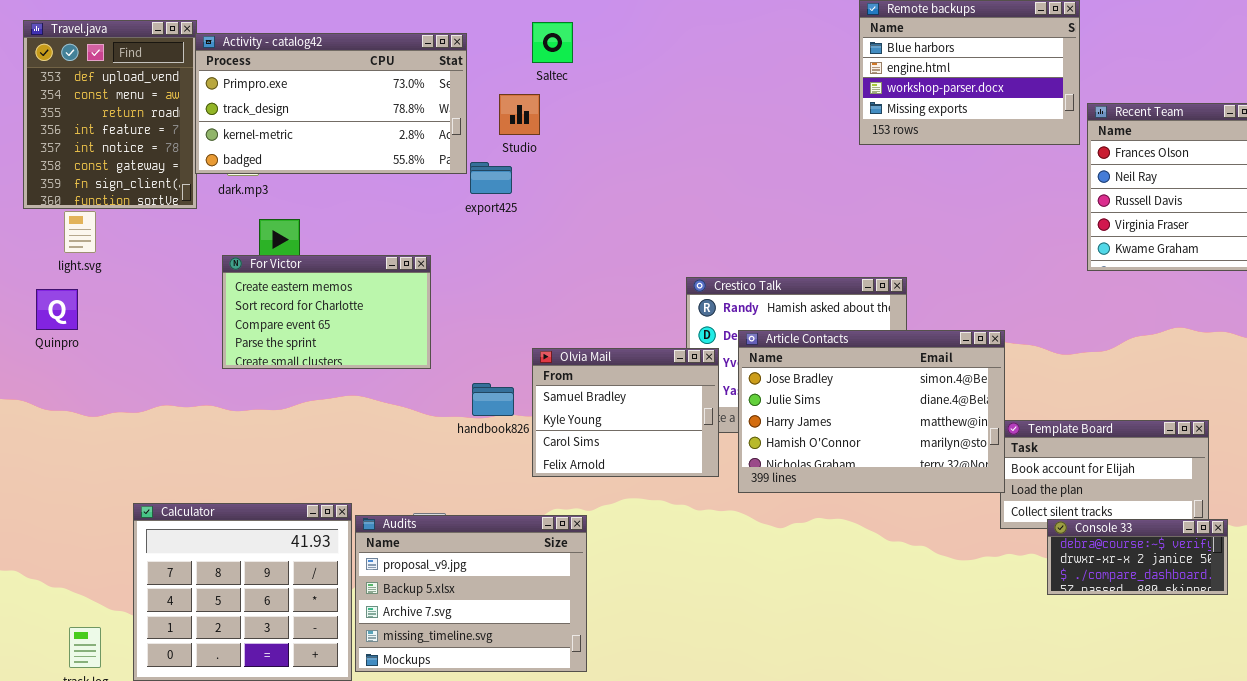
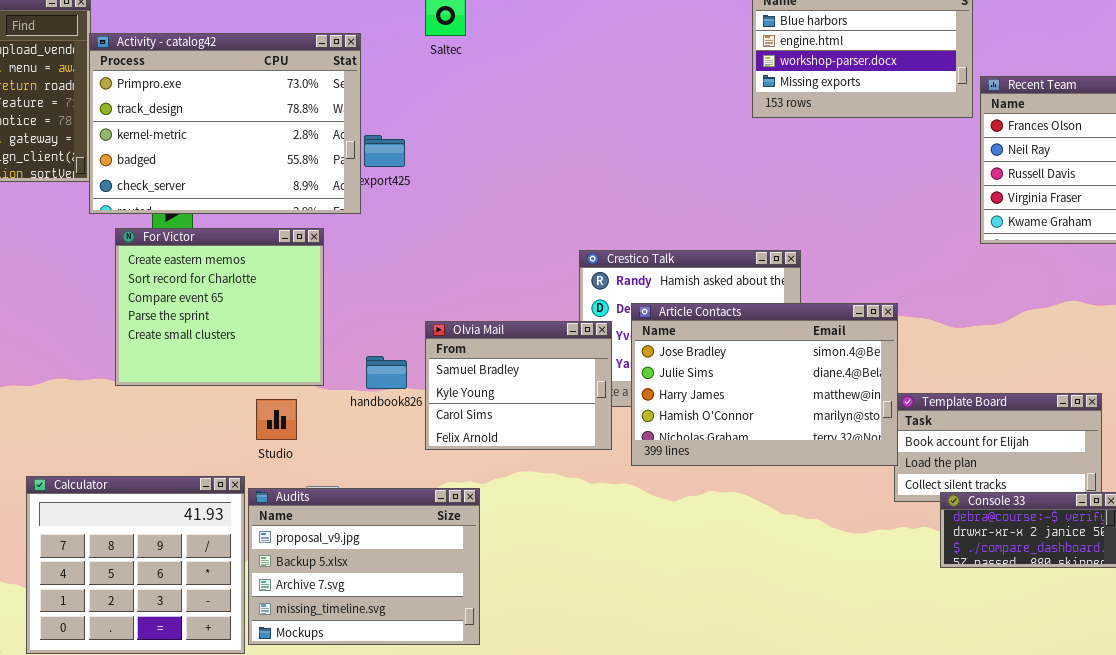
Activity - catalog42: [195,33,467,174] -> [89,33,361,214], moved, resized
Studio: [499,94,540,135] -> [256,399,297,440], moved
For Victor: [222,255,431,369] -> [115,228,324,386], resized

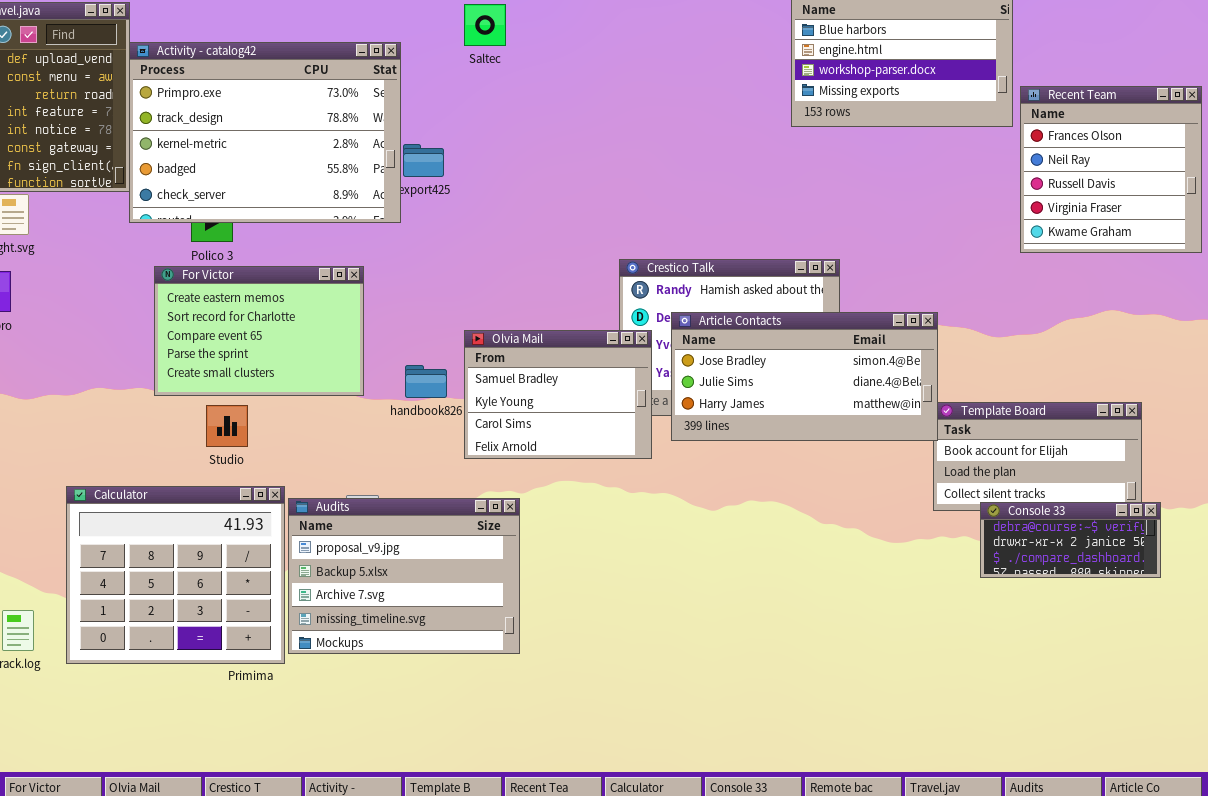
For Victor: [115,228,324,386] -> [154,266,364,396], resized
Article Contacts: [631,303,898,466] -> [671,312,938,441], resized
Studio: [256,399,297,440] -> [206,405,248,447], moved

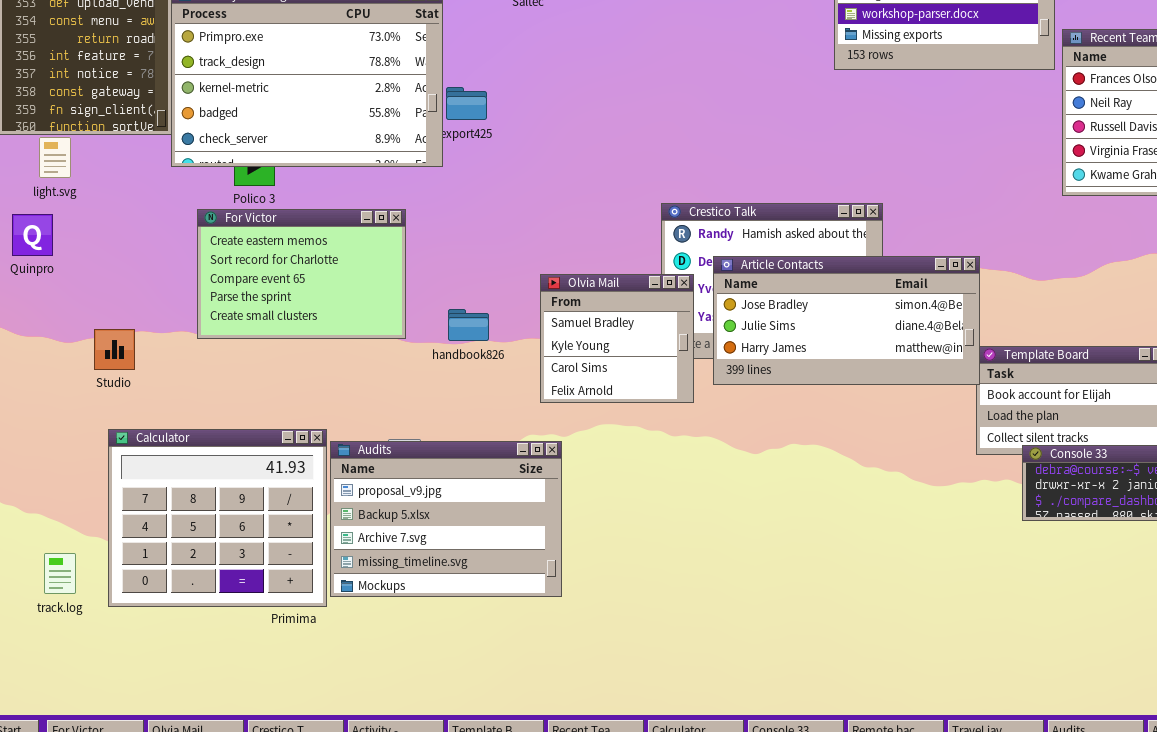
Olvia Mail: [464,330,652,459] -> [540,274,694,403], resized
Studio: [206,405,248,447] -> [94,329,135,370], moved

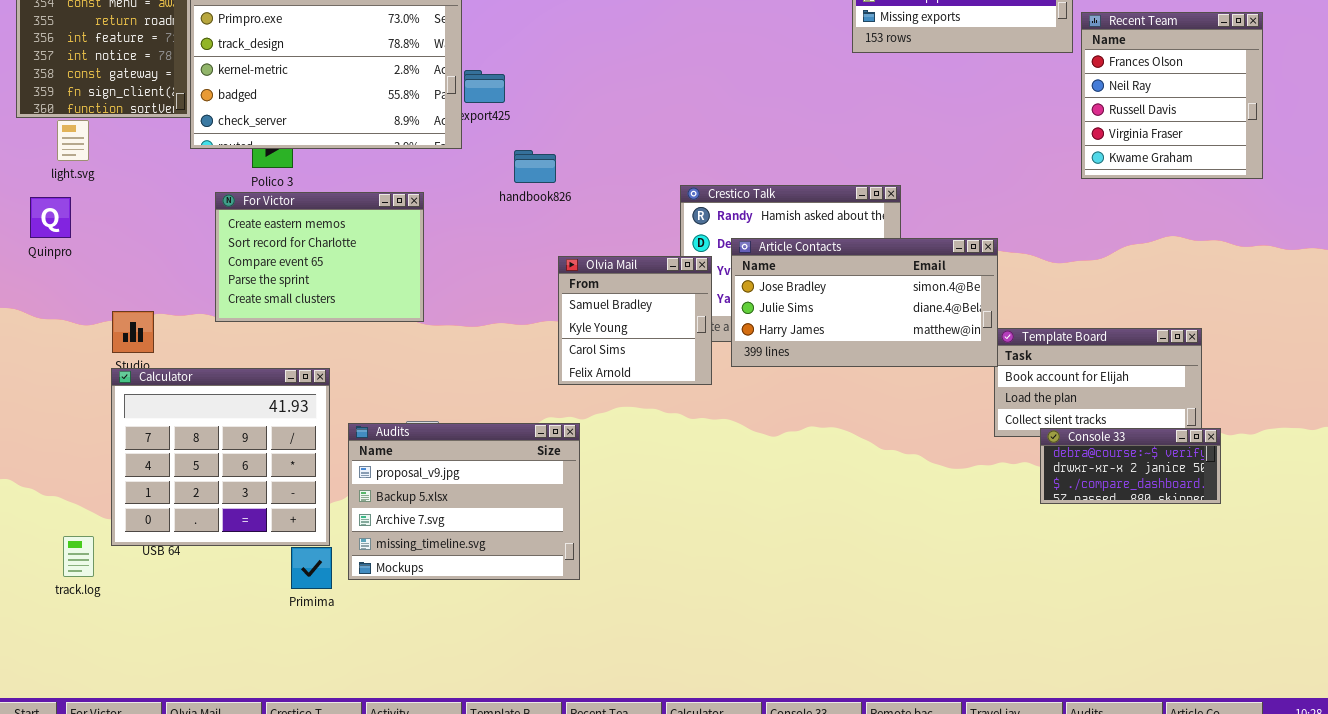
handbook826: [448,309,489,341] -> [514,150,556,183], moved
Calculator: [108,429,327,607] -> [111,368,330,546], moved

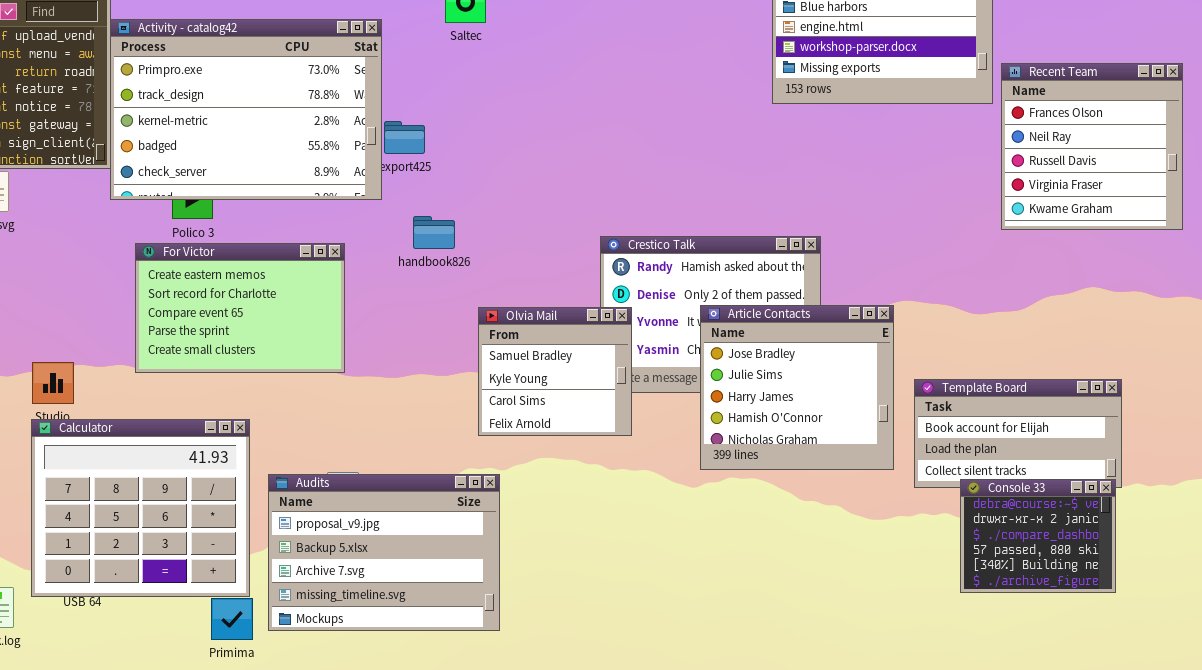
handbook826: [514,150,556,183] -> [413,216,455,249], moved
Article Contacts: [731,238,998,367] -> [700,305,894,470], moved, resized
Console 33: [1040,428,1221,504] -> [960,479,1116,593], resized

